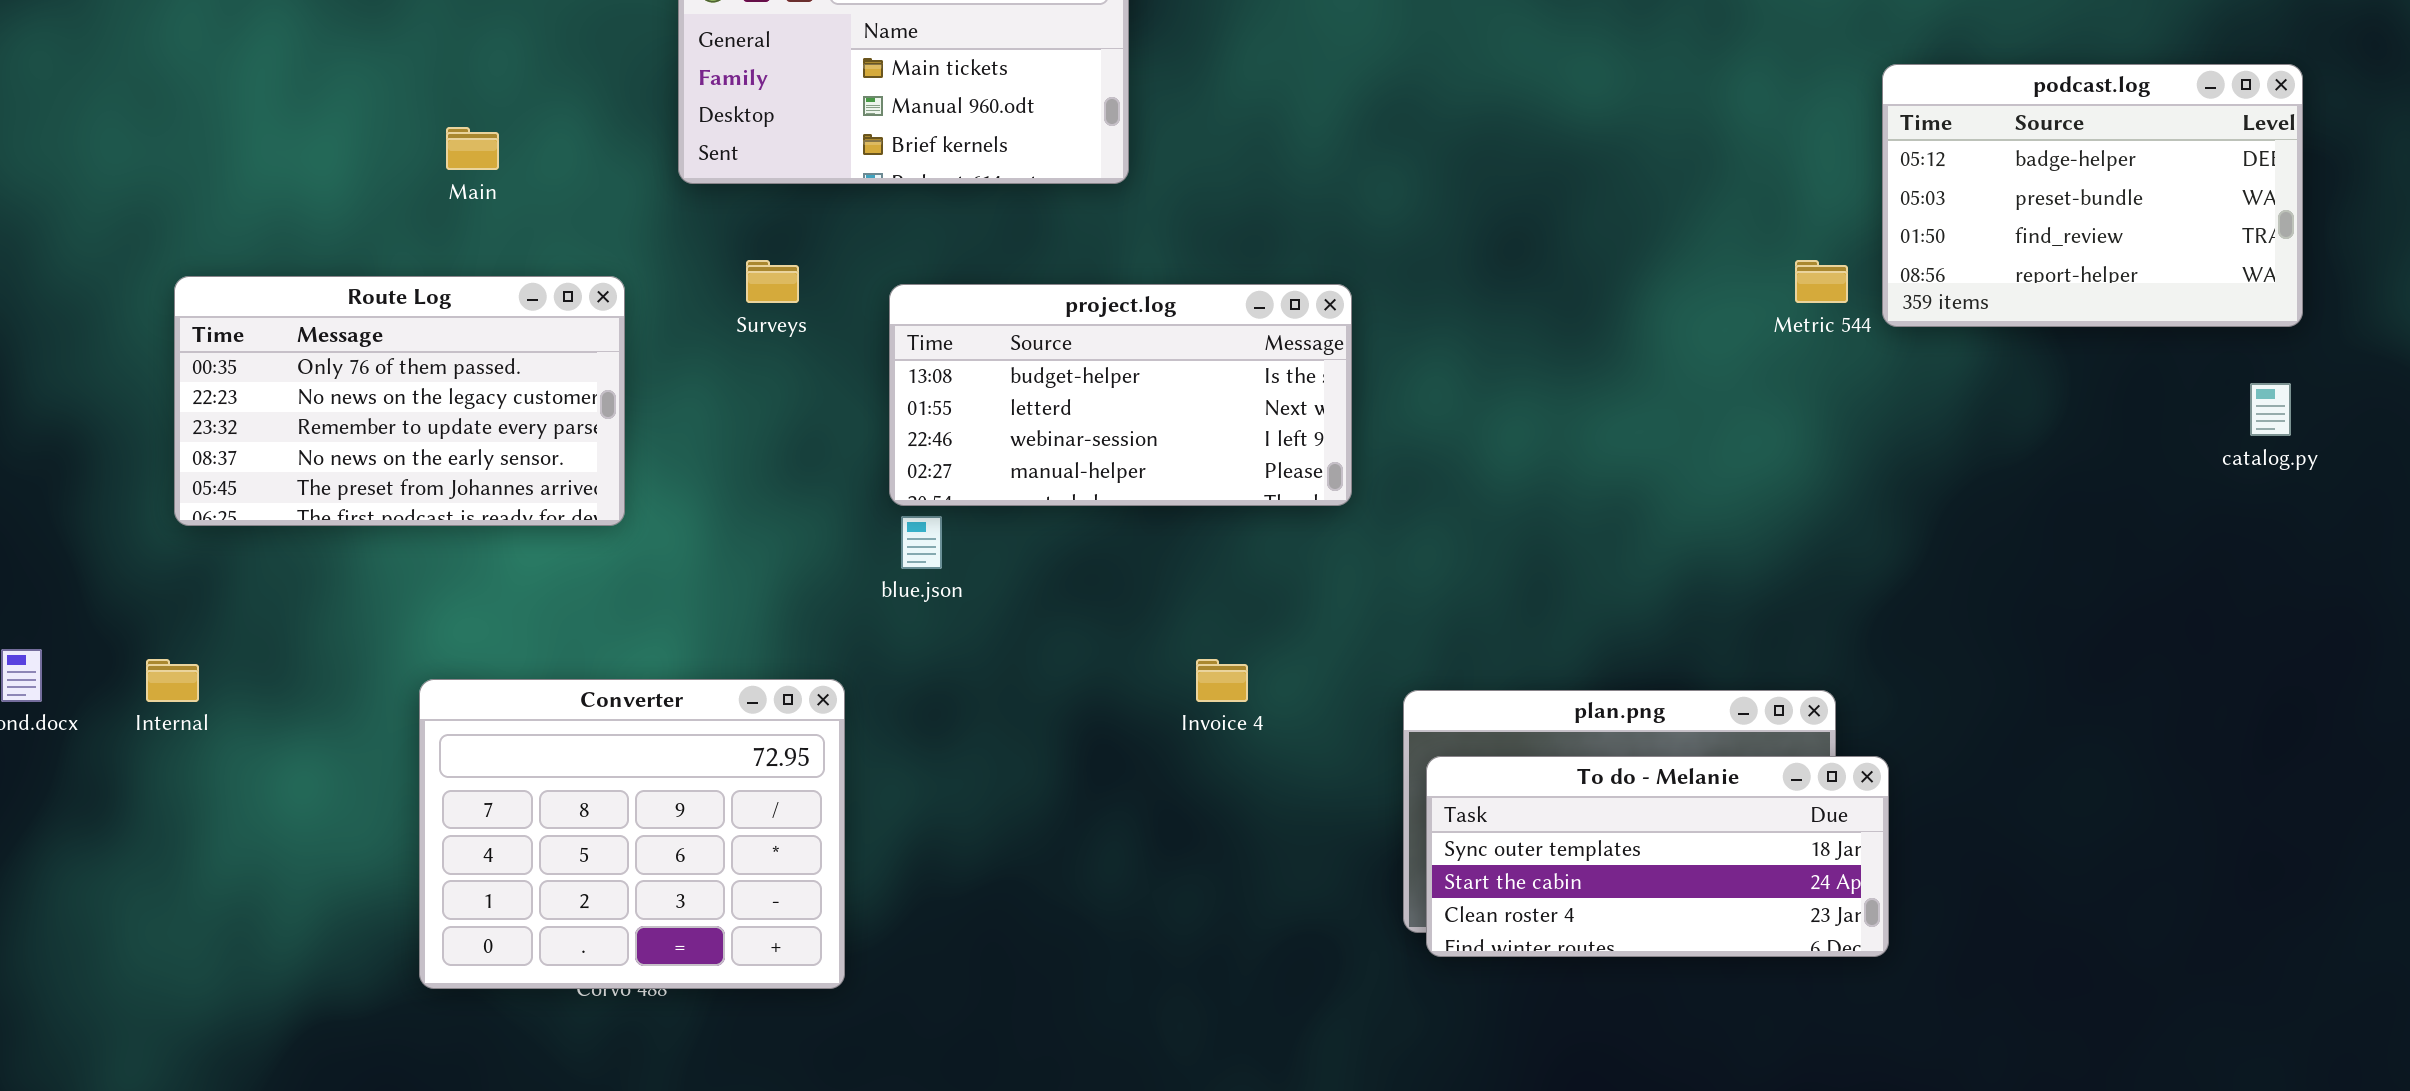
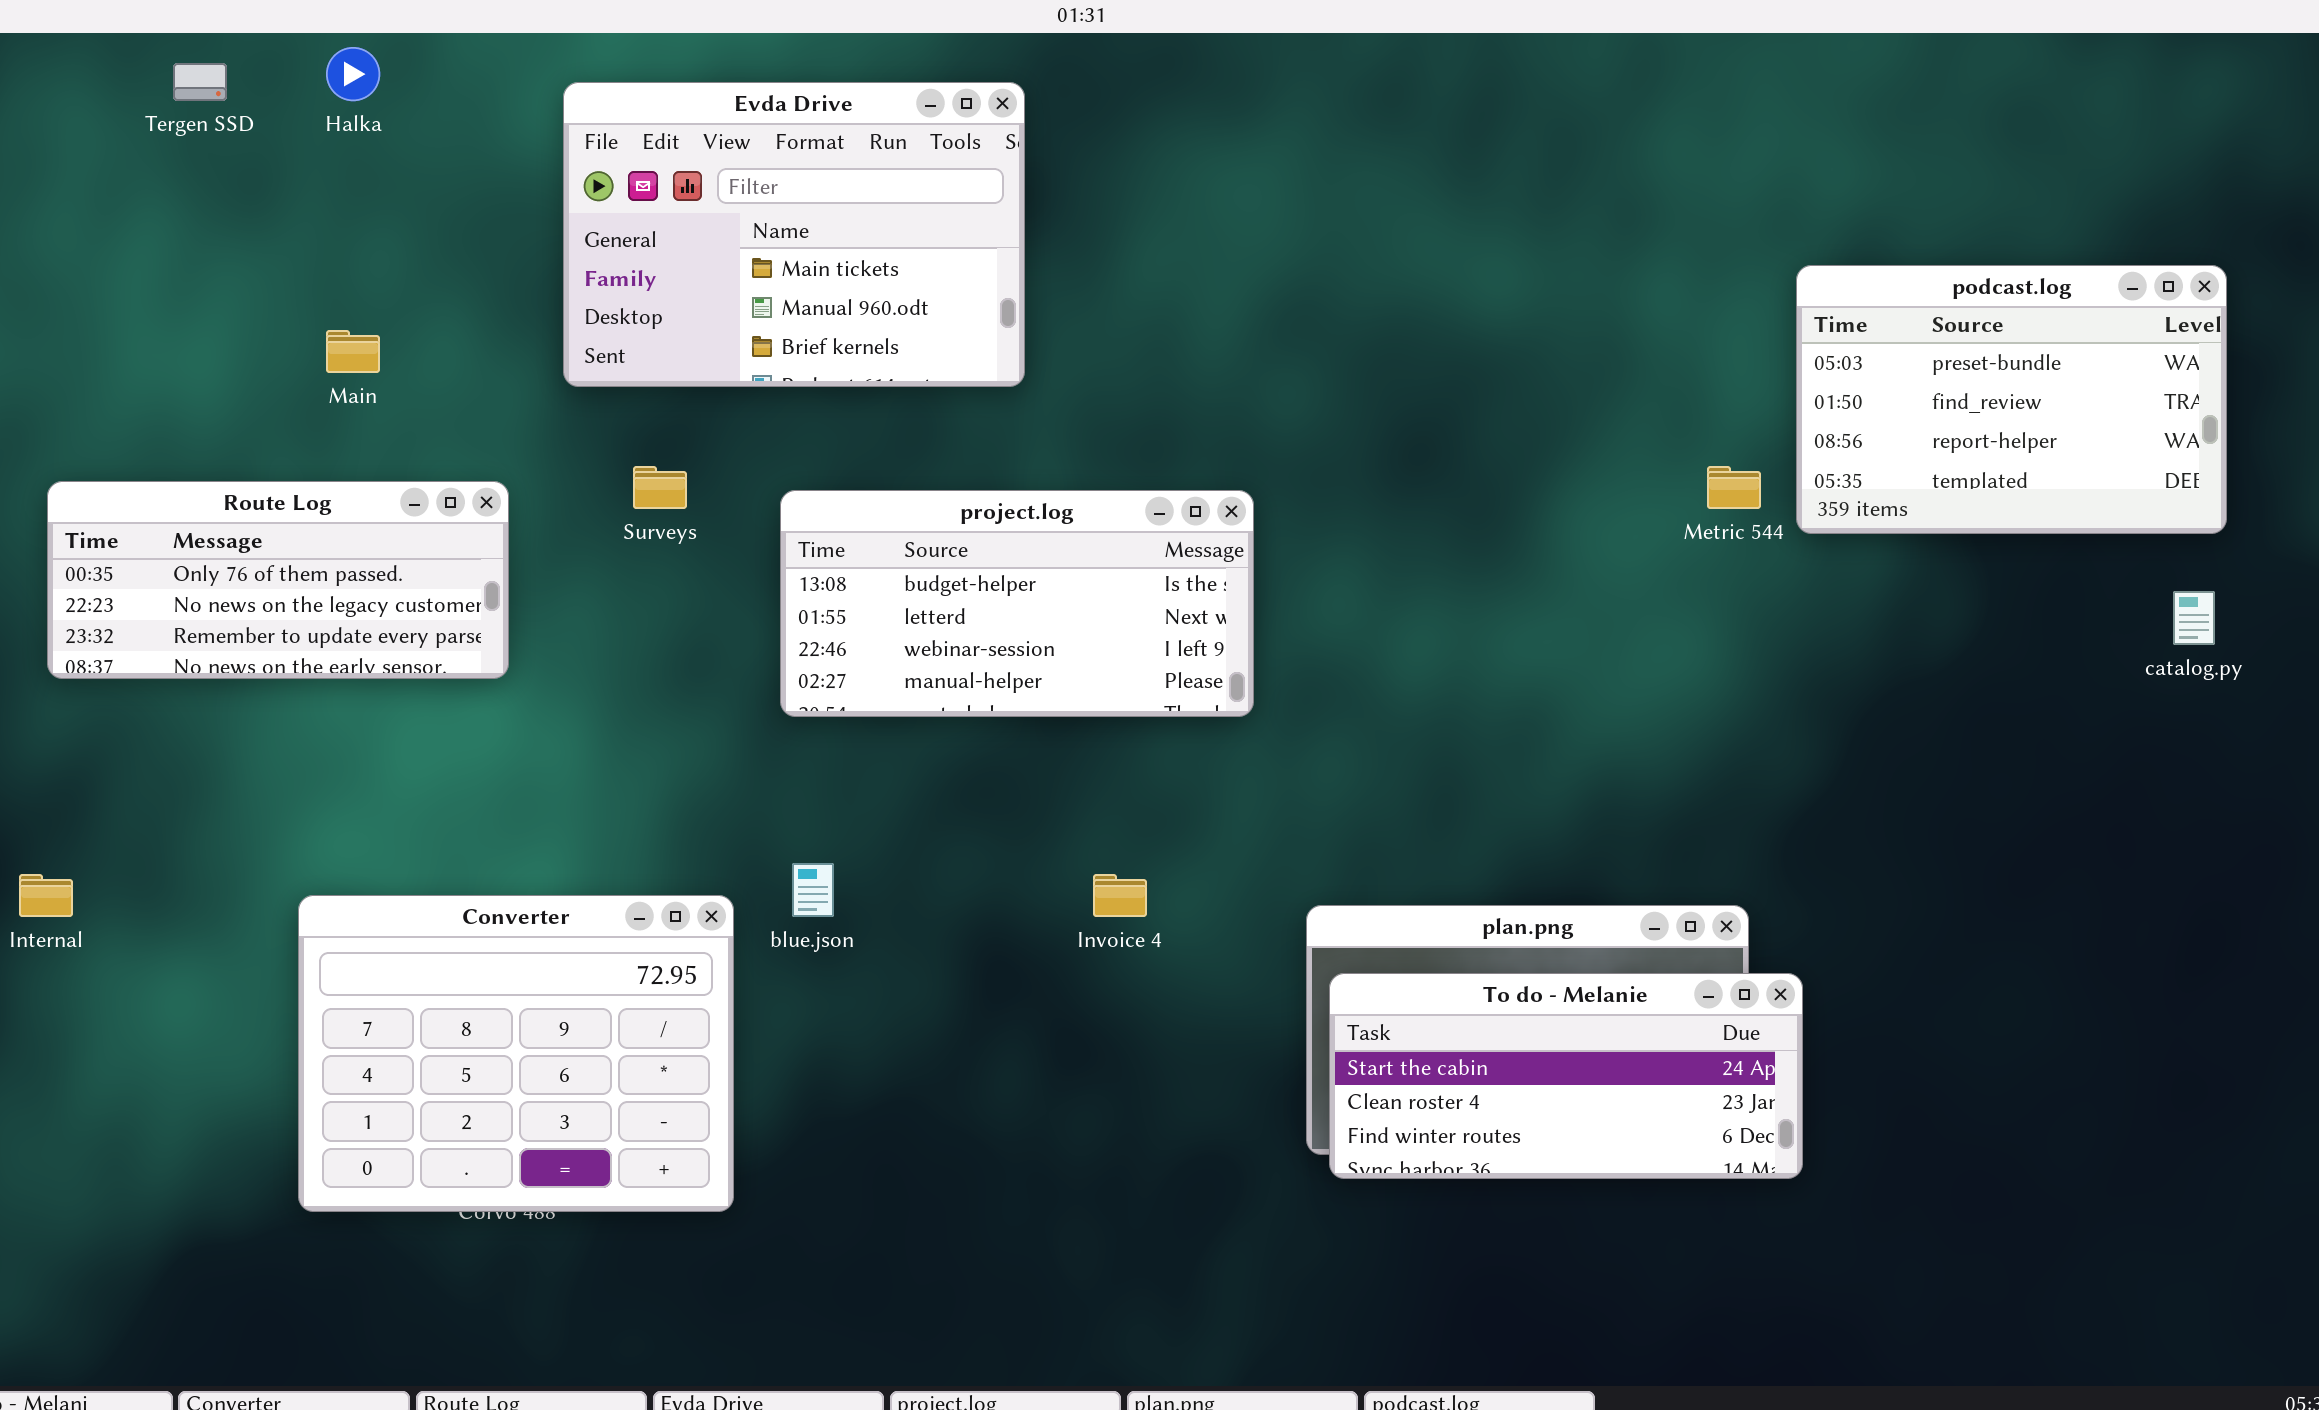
podcast.log: [1882,64,2303,327] -> [1796,265,2227,534], scrolled down 1 row
Route Log: [174,276,625,526] -> [47,481,509,679], resized
blue.json: [901,516,942,569] -> [792,863,834,917], moved
To do - Melanie: [1426,756,1889,957] -> [1329,973,1803,1179], scrolled down 1 row

